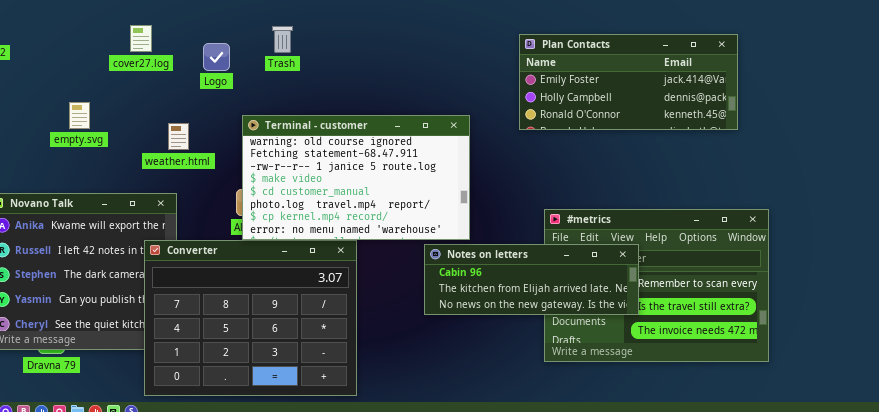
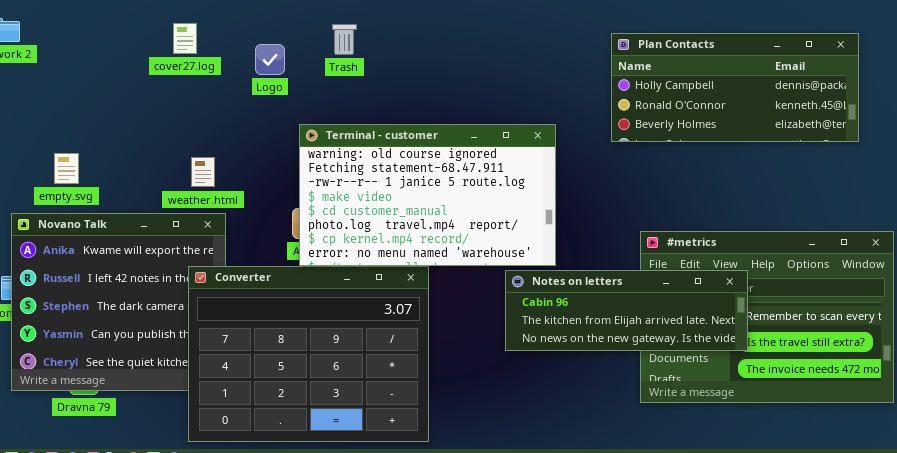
Plan Contacts: [519,34,738,130] -> [611,33,859,142], scrolled down 1 row
empty.svg: [69,102,90,129] -> [54,153,79,184], moved
weather.html: [168,123,189,150] -> [191,157,215,187], moved

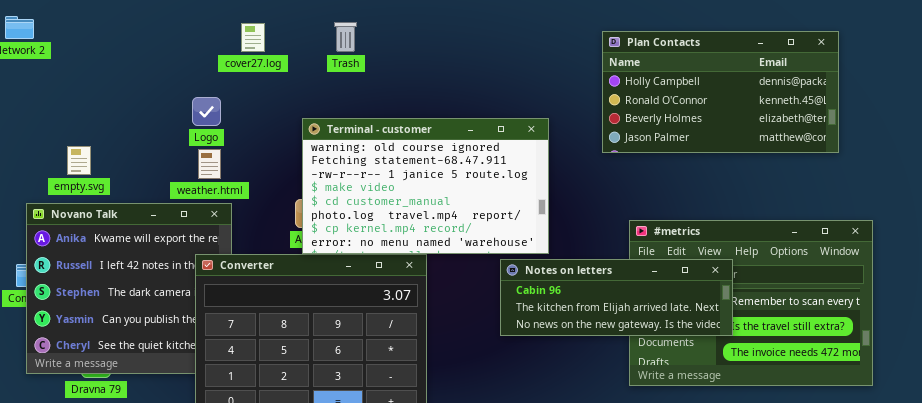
cover27.log: [173,23,197,54] -> [241,23,265,52], moved
Plan Contacts: [611,33,859,142] -> [602,31,839,153], resized
Logo: [255,44,285,75] -> [192,97,221,126], moved

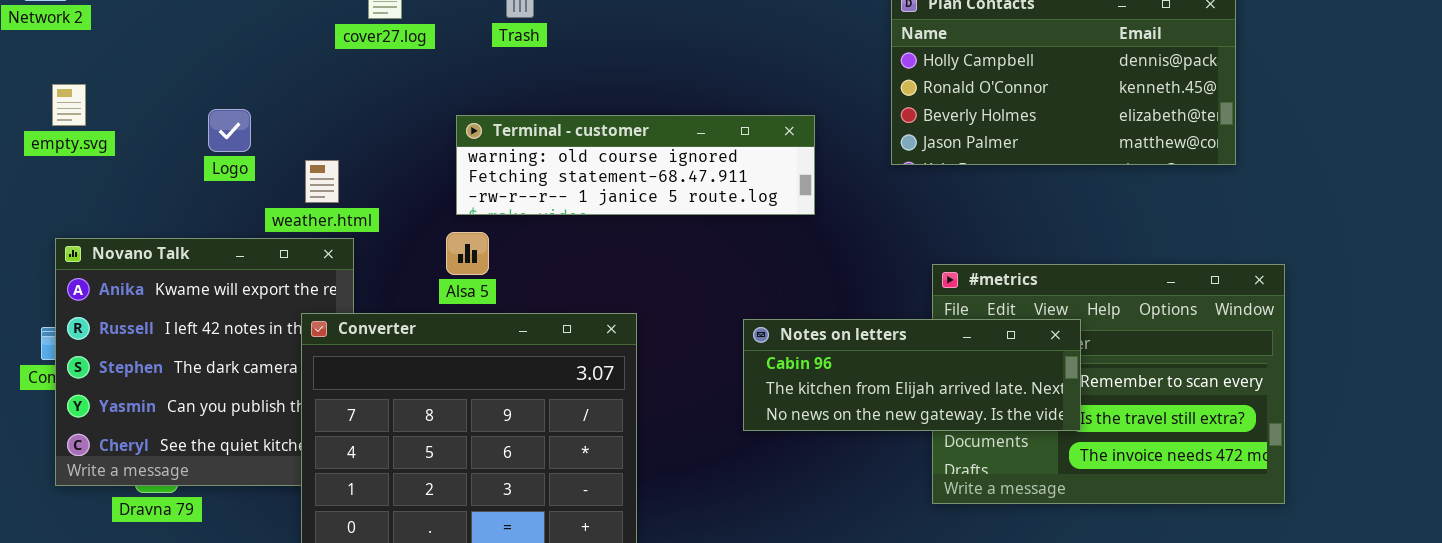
Logo: [192,97,221,126] -> [208,109,251,152], moved
Terminal - customer: [302,118,549,254] -> [456,115,815,215], resized
empty.svg: [67,146,91,175] -> [52,84,86,126], moved

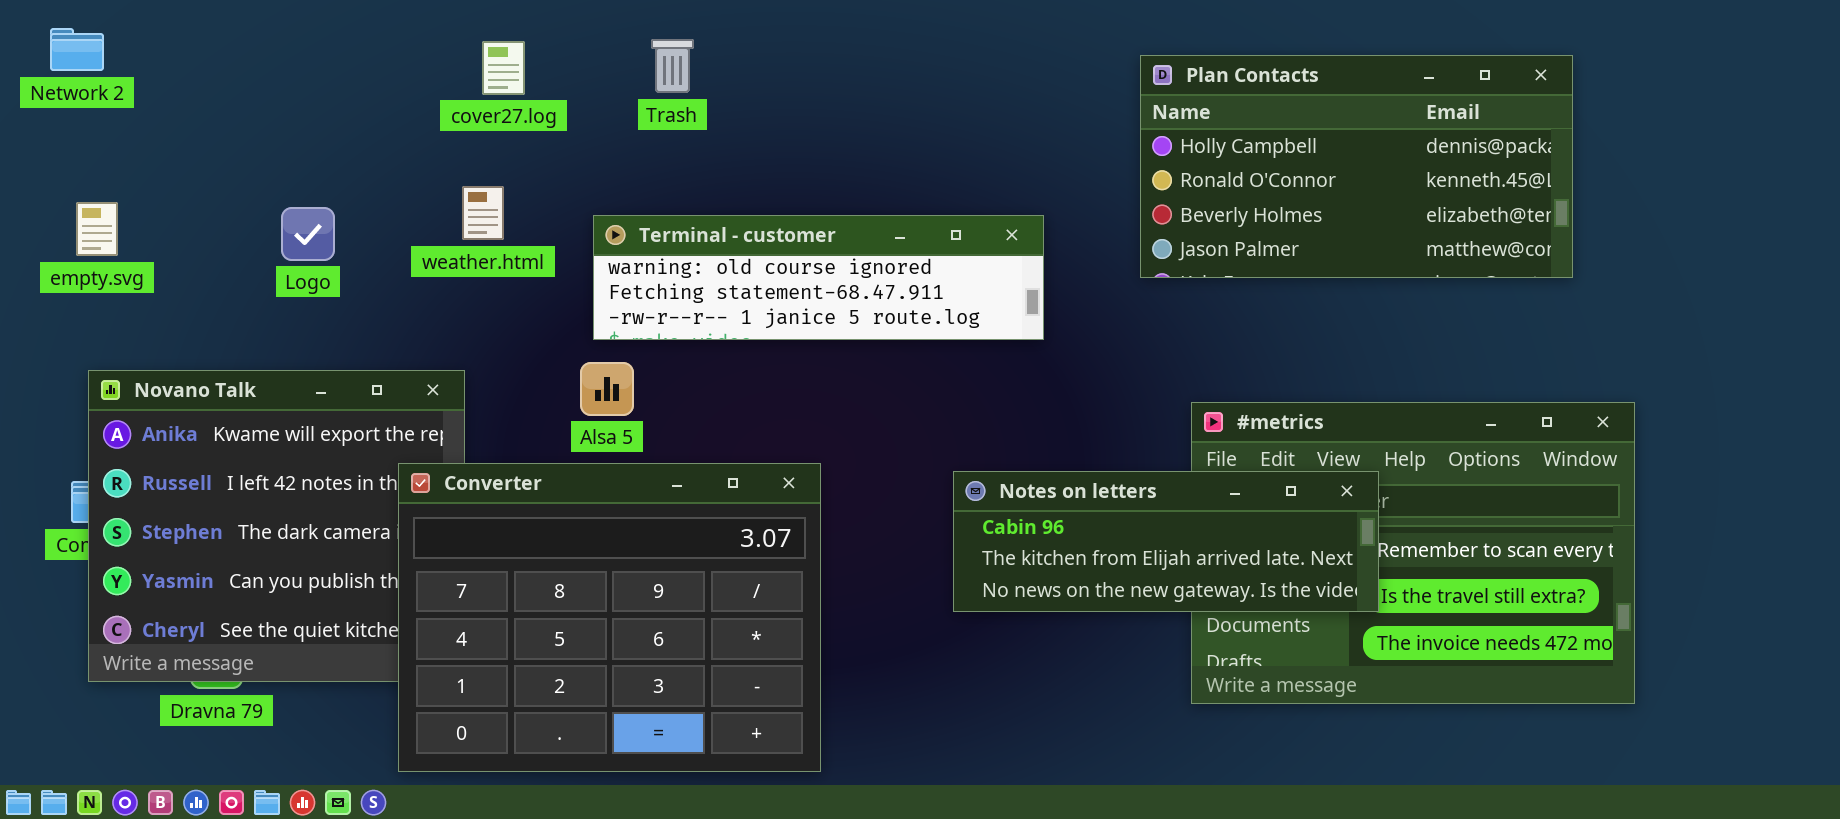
empty.svg: [52,84,86,126] -> [76,202,118,256], moved
weather.html: [305,160,339,203] -> [462,186,504,240], moved

